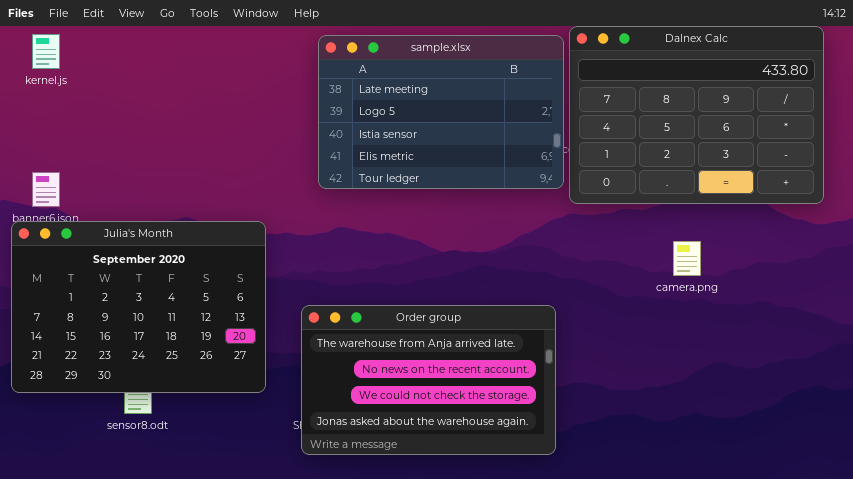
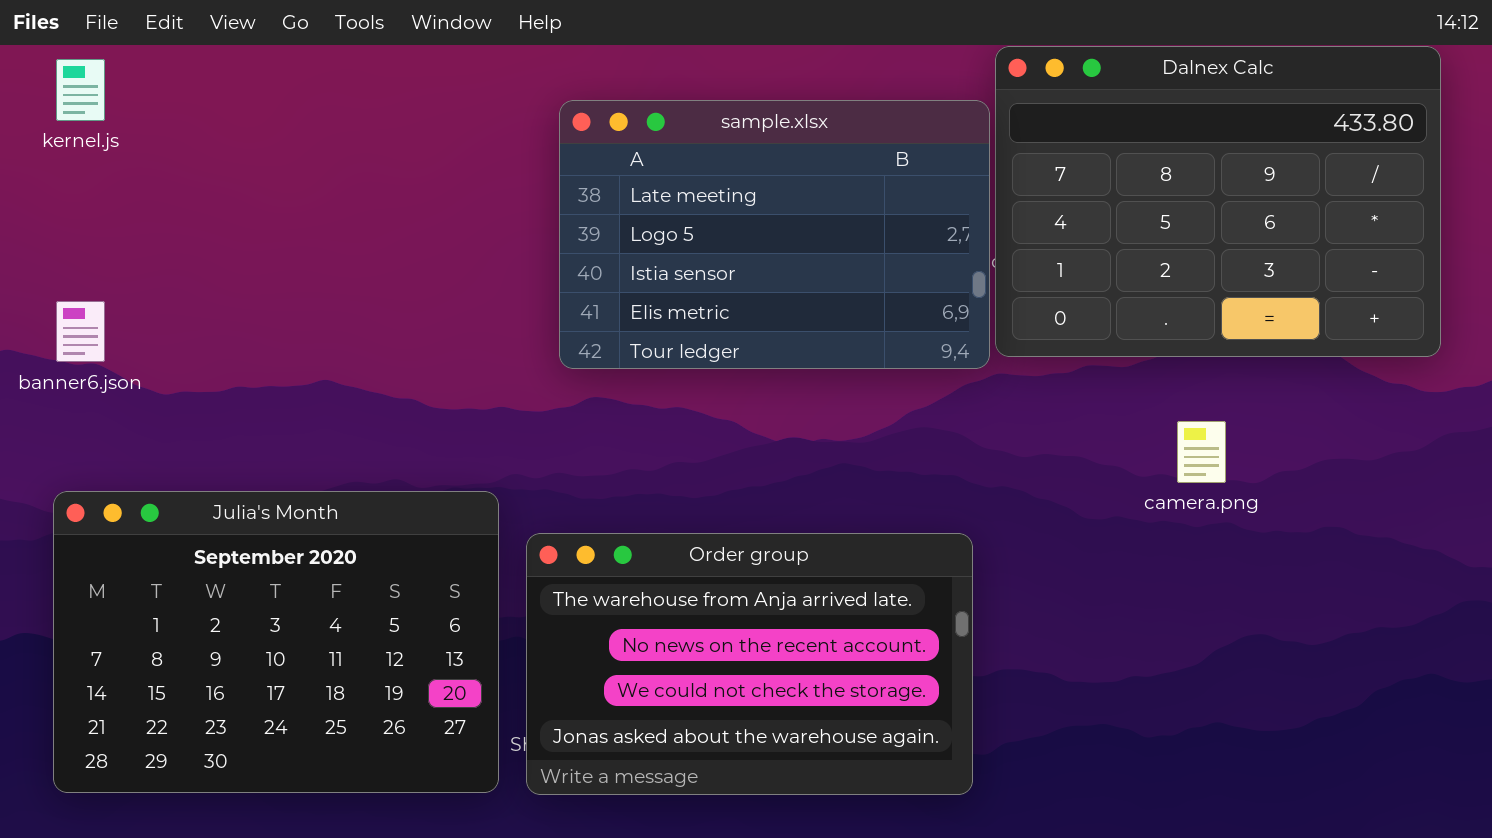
sample.xlsx: [318,35,564,189] -> [559,100,990,369], moved
Julia's Month: [11,221,266,393] -> [53,491,499,793], moved

